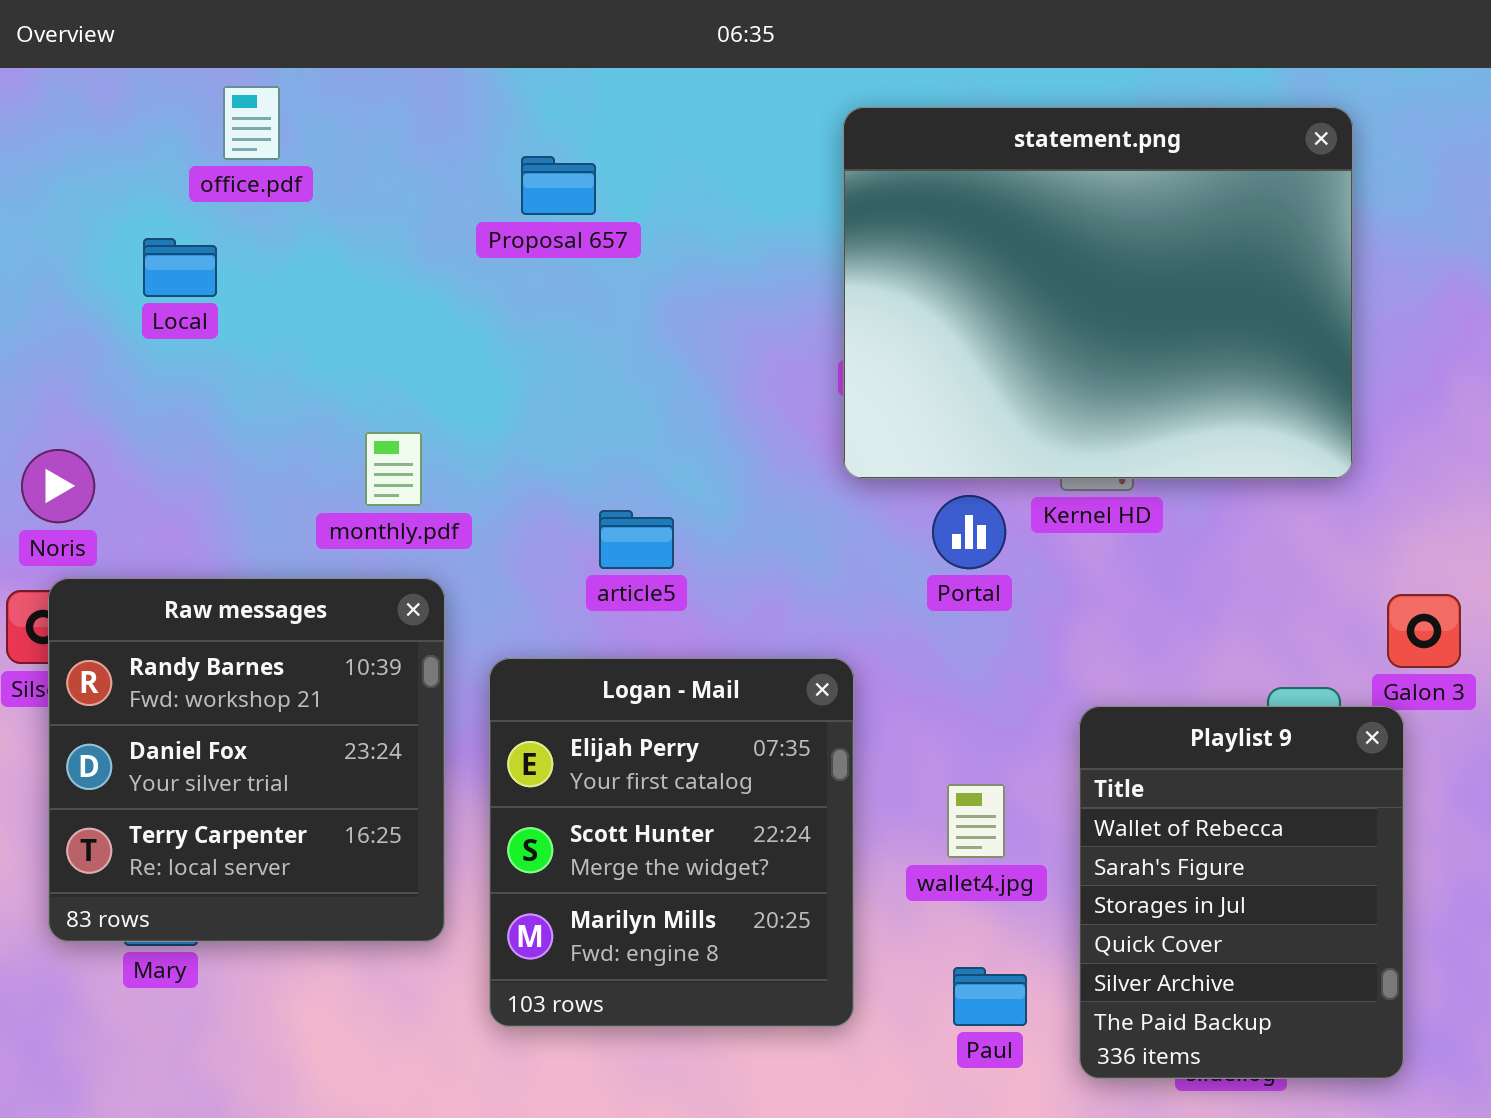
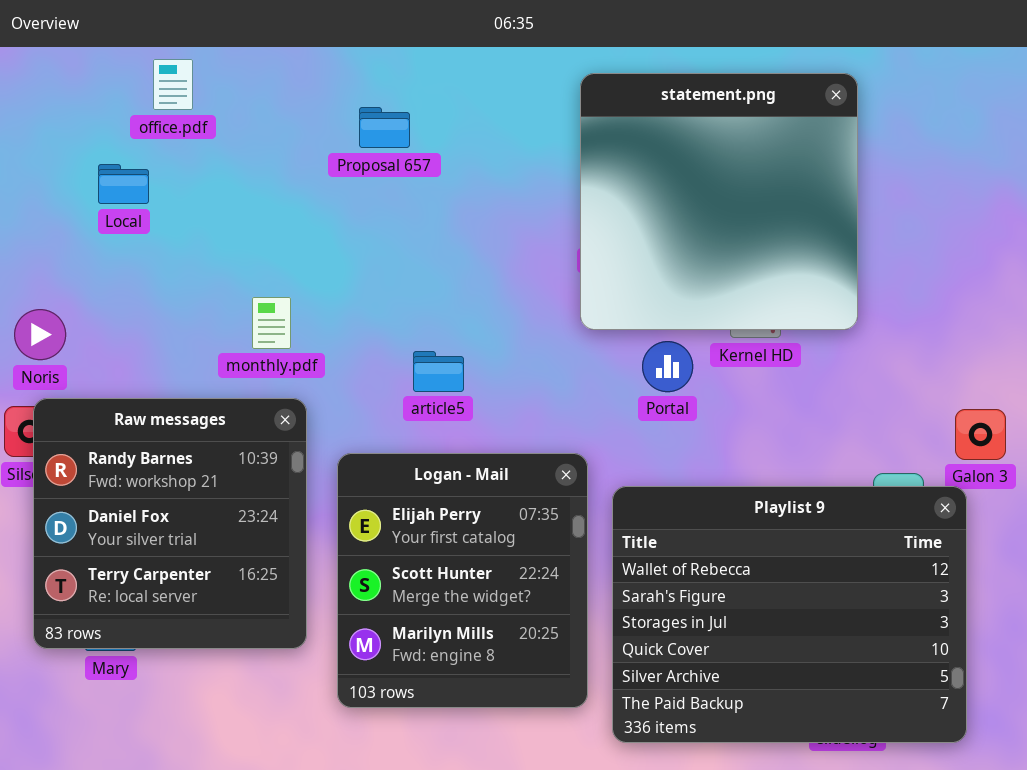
statement.png: [843,107,1353,479] -> [580,73,858,330], resized
Playlist 9: [1079,706,1404,1079] -> [612,486,967,743], resized

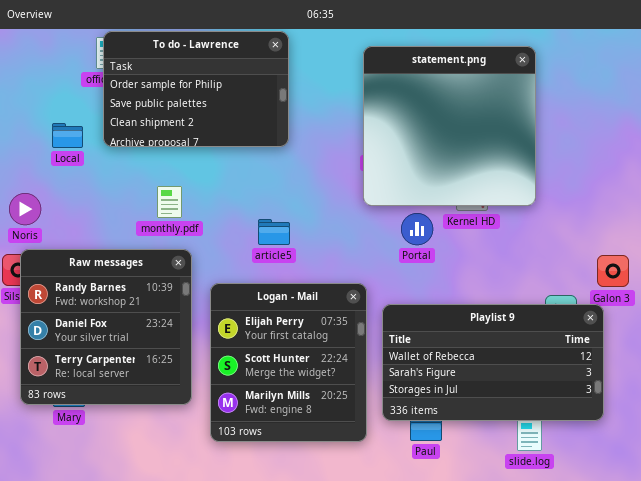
To do - Lawrence: none -> [103,31,289,147], opened
Local: [98,164,149,204] -> [52,123,83,148], moved
Playlist 9: [612,486,967,743] -> [382,304,604,421], resized

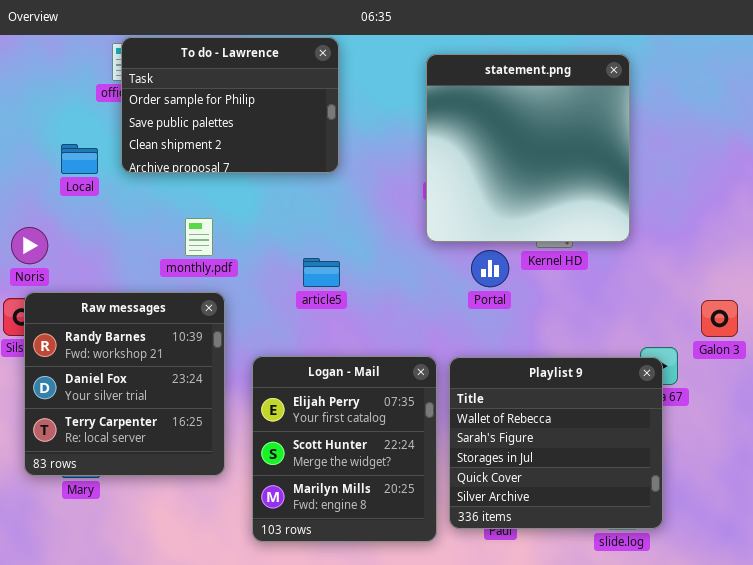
Logan - Mail: [210,283,367,442] -> [252,356,437,542], moved
Playlist 9: [382,304,604,421] -> [449,357,663,529], resized

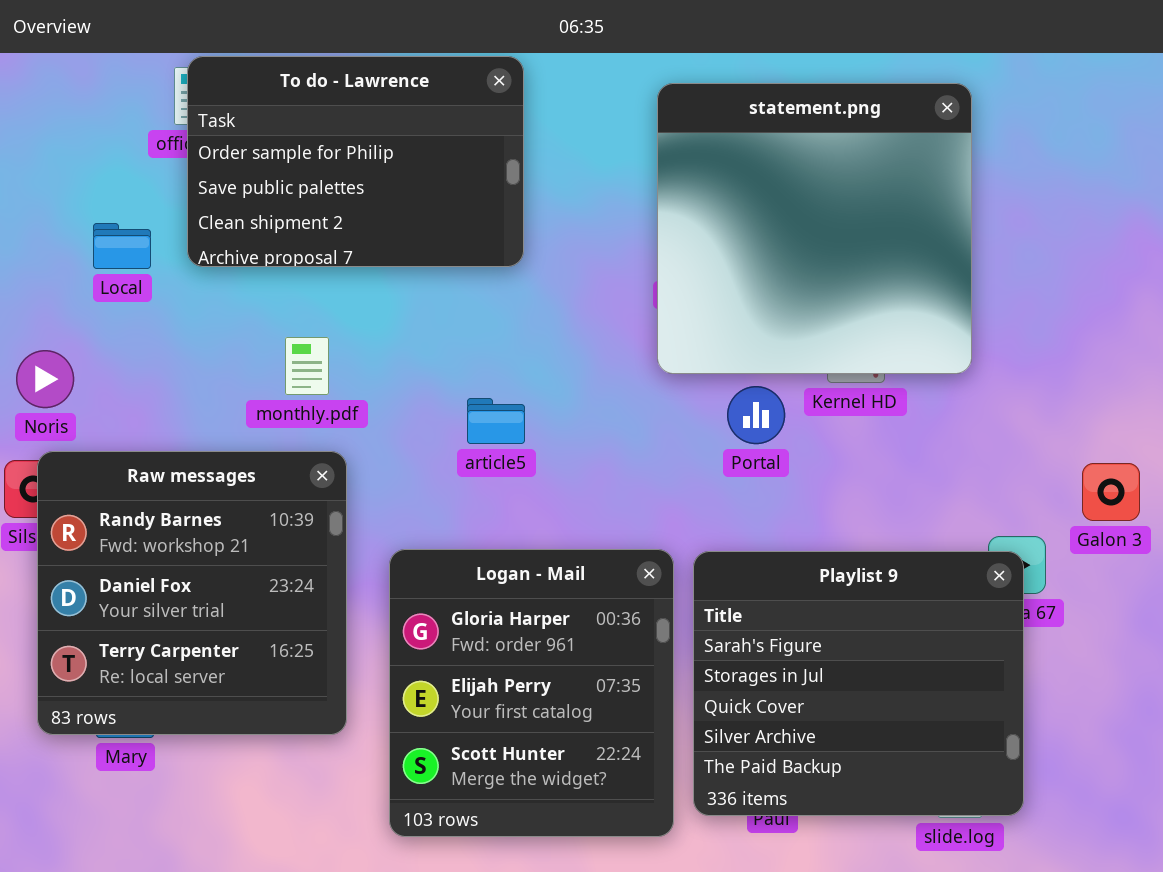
Logan - Mail: [252,356,437,542] -> [389,549,674,837], scrolled up 1 row
Playlist 9: [449,357,663,529] -> [693,551,1024,816], scrolled down 1 row

